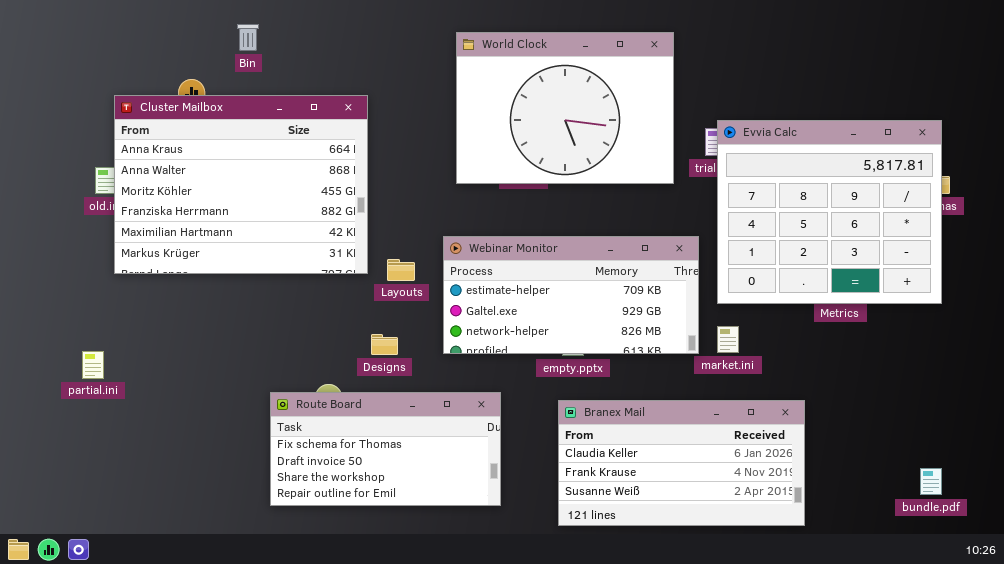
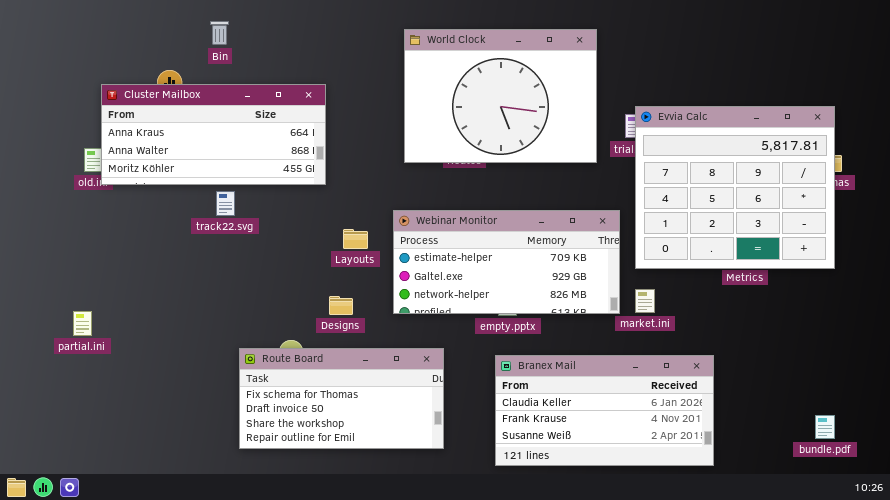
Cluster Mailbox: [114,95,368,274] -> [101,84,326,185], resized

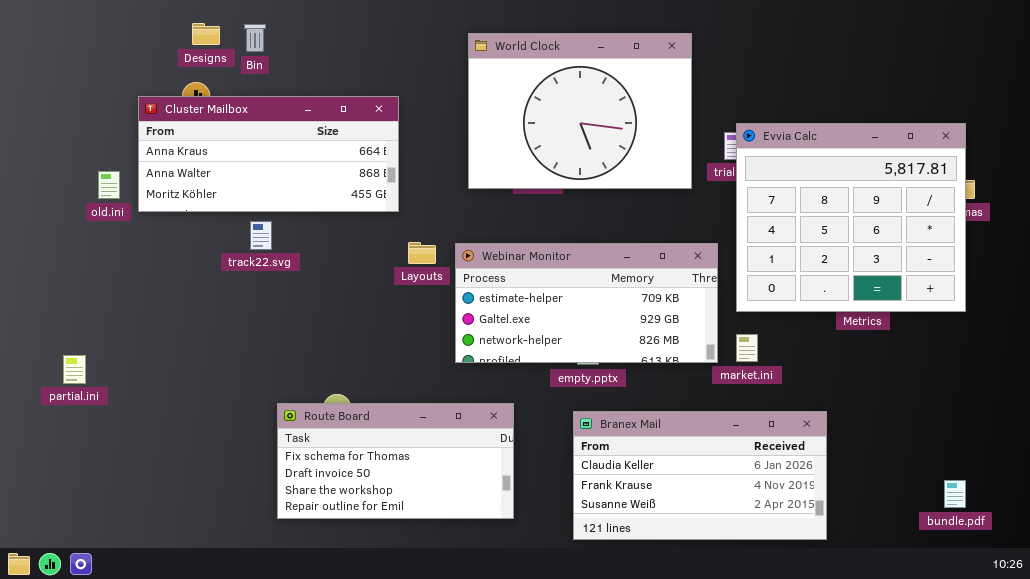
Cluster Mailbox: [101,84,326,185] -> [138,96,399,212], moved
Layouts: [343,229,368,249] -> [408,242,436,264], moved
Designs: [329,296,353,315] -> [192,23,220,45], moved
partial.ini: [73,311,92,336] -> [63,355,86,384], moved

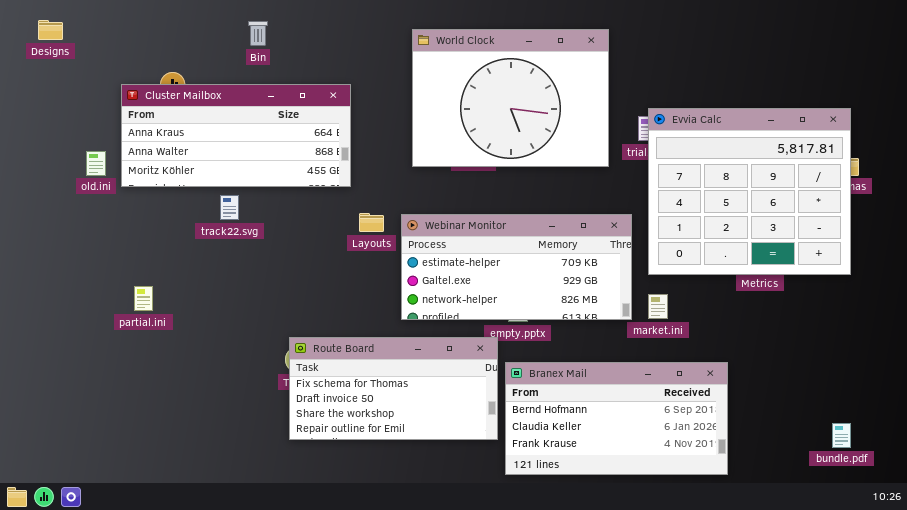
Designs: [192,23,220,45] -> [38,20,63,40], moved
Bin: [244,24,266,52] -> [248,21,268,46], moved
partial.ini: [63,355,86,384] -> [134,286,153,311], moved
Route Board: [277,403,514,519] -> [289,337,498,440], moved
Branex Mail: [573,411,827,540] -> [505,362,728,475], scrolled up 1 row

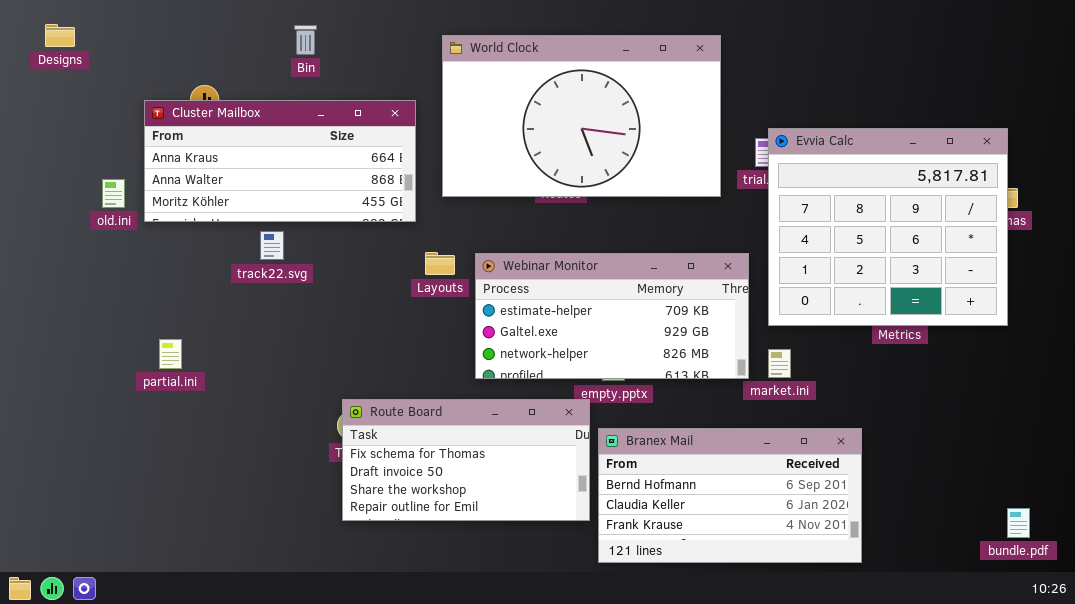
World Clock: [412,29,609,167] -> [442,35,721,197], resized
bundle.pdf: [832,423,851,448] -> [1007,508,1030,538], moved

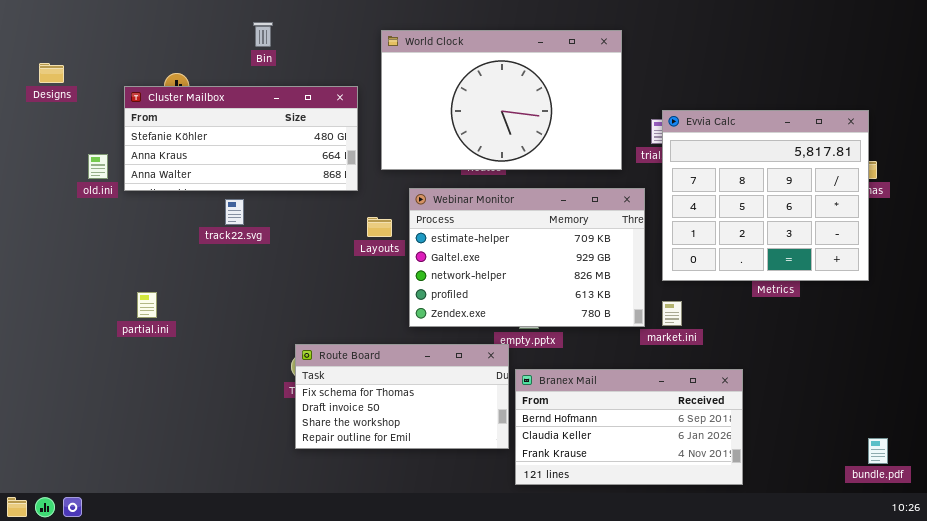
Designs: [45,24,75,47] -> [39,63,64,83], moved
Cluster Mailbox: [144,100,416,222] -> [124,86,358,191], scrolled up 1 row
Webinar Monitor: [475,253,749,379] -> [409,188,645,327], resized

